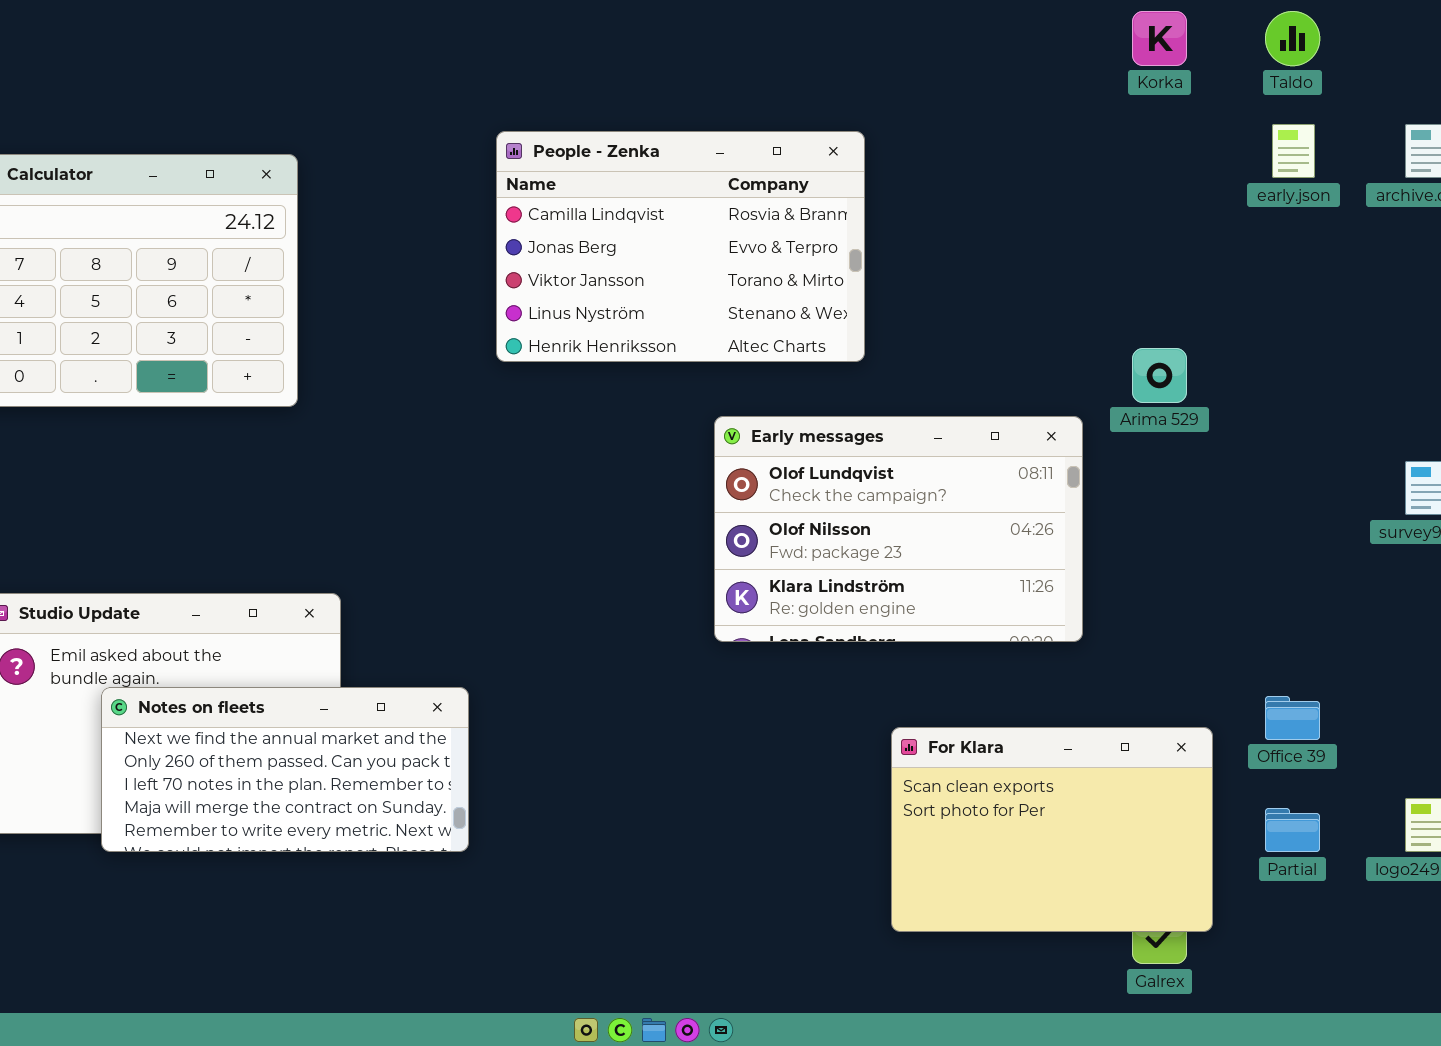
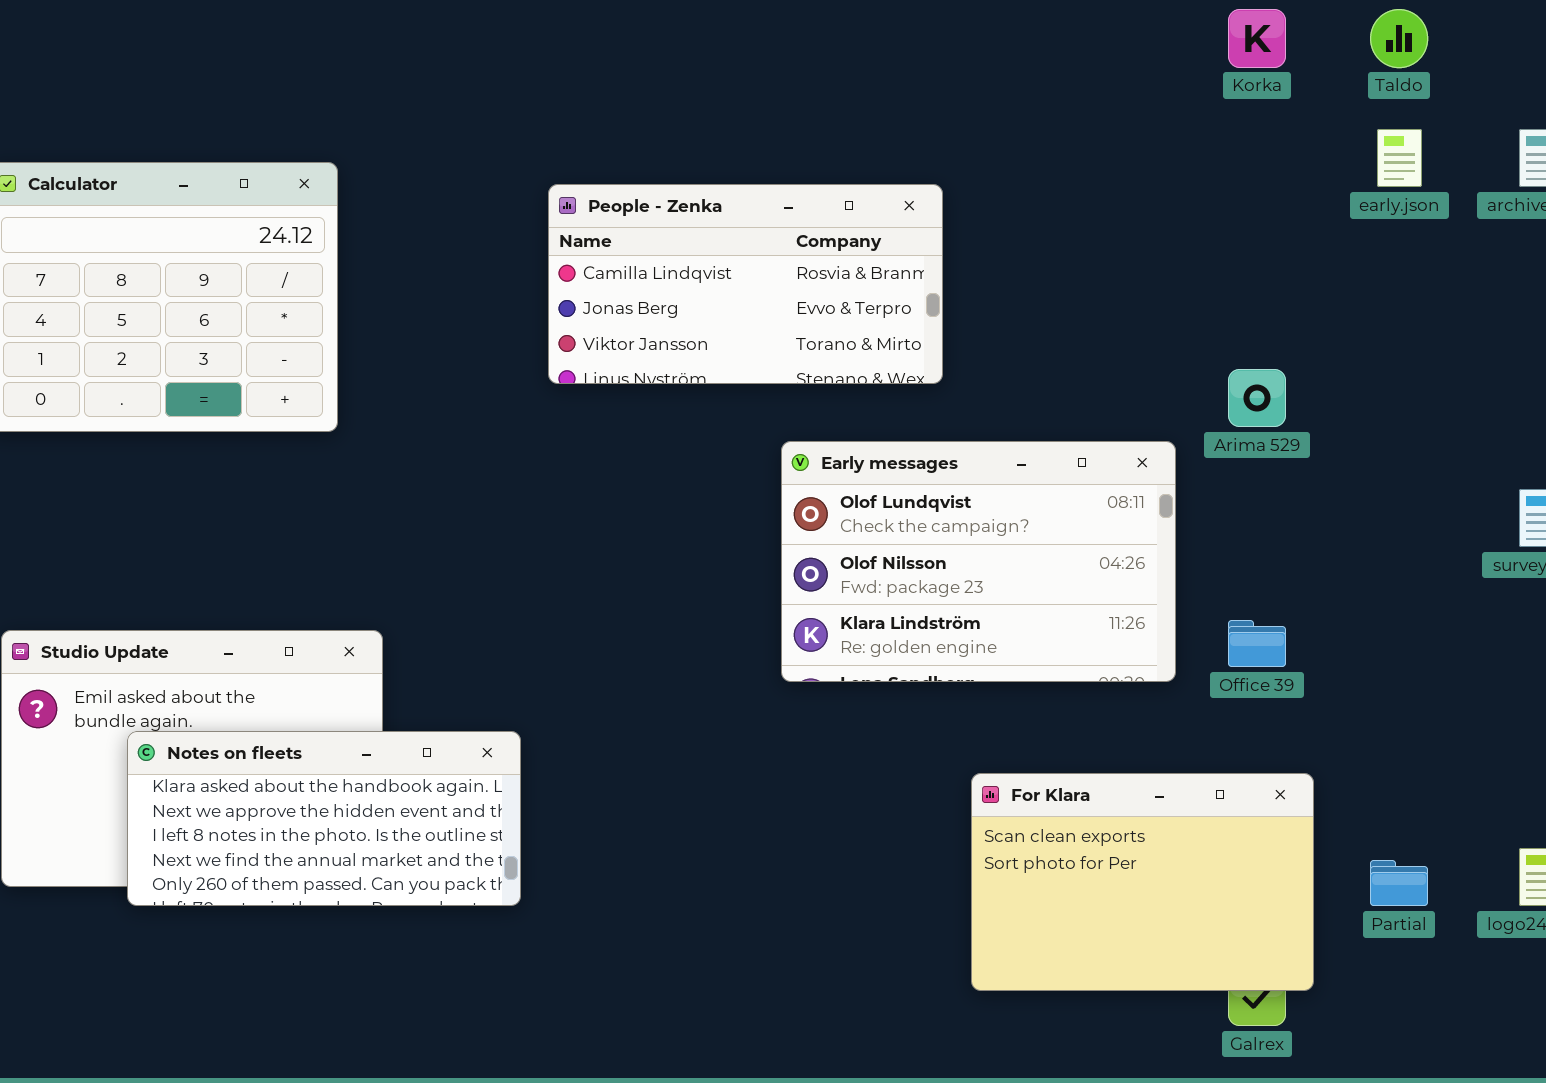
People - Zenka: [496,131,865,362] -> [548,184,943,384], resized
Notes on fleets: [101,687,469,852] -> [127,731,521,906], scrolled up 3 rows
Office 39: [1265,696,1320,740] -> [1228,620,1286,667], moved

